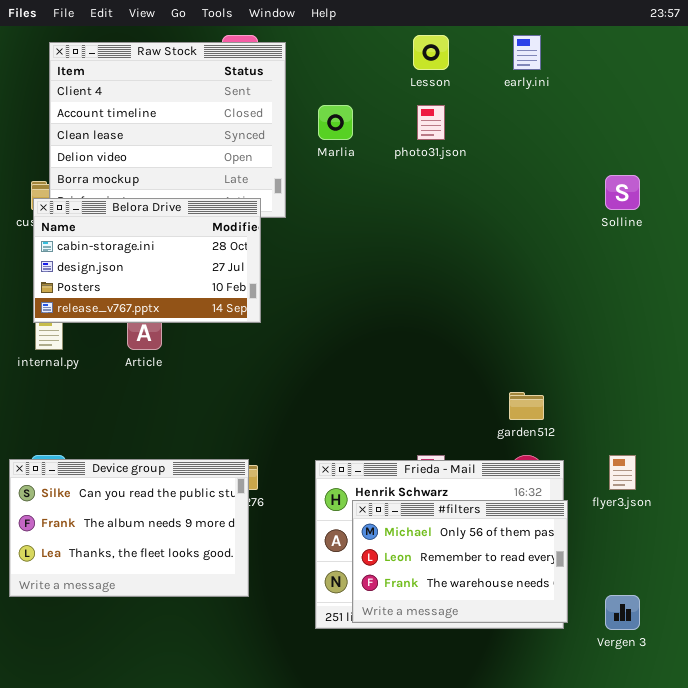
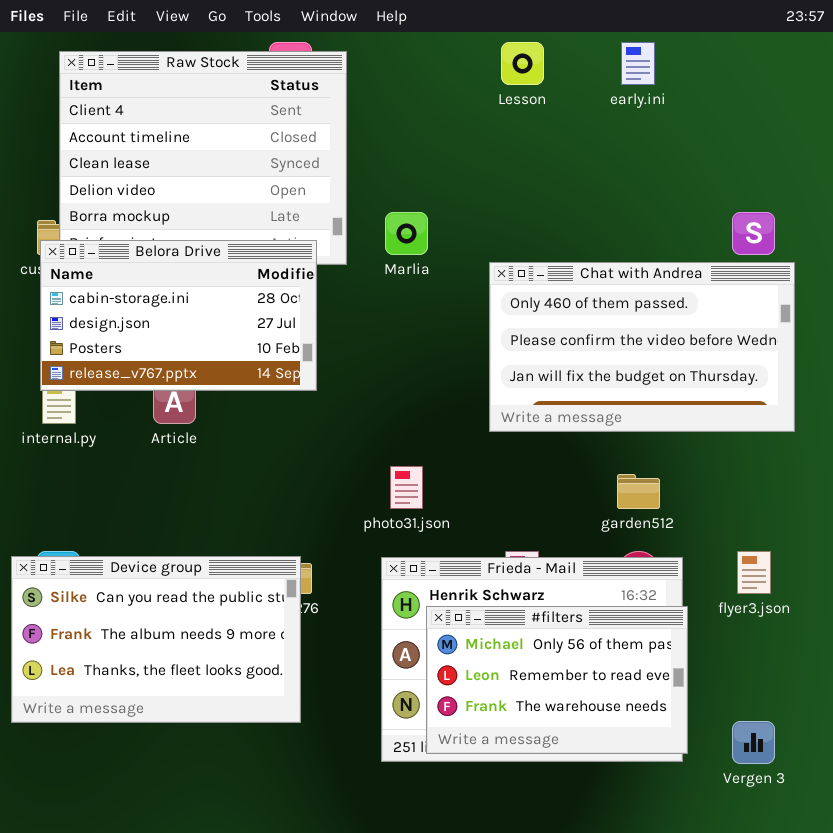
Marlia: [318,105,353,140] -> [385,212,428,255], moved
photo31.json: [417,105,445,140] -> [390,466,423,509], moved
Chat with Andrea: none -> [489,262,795,432], opened

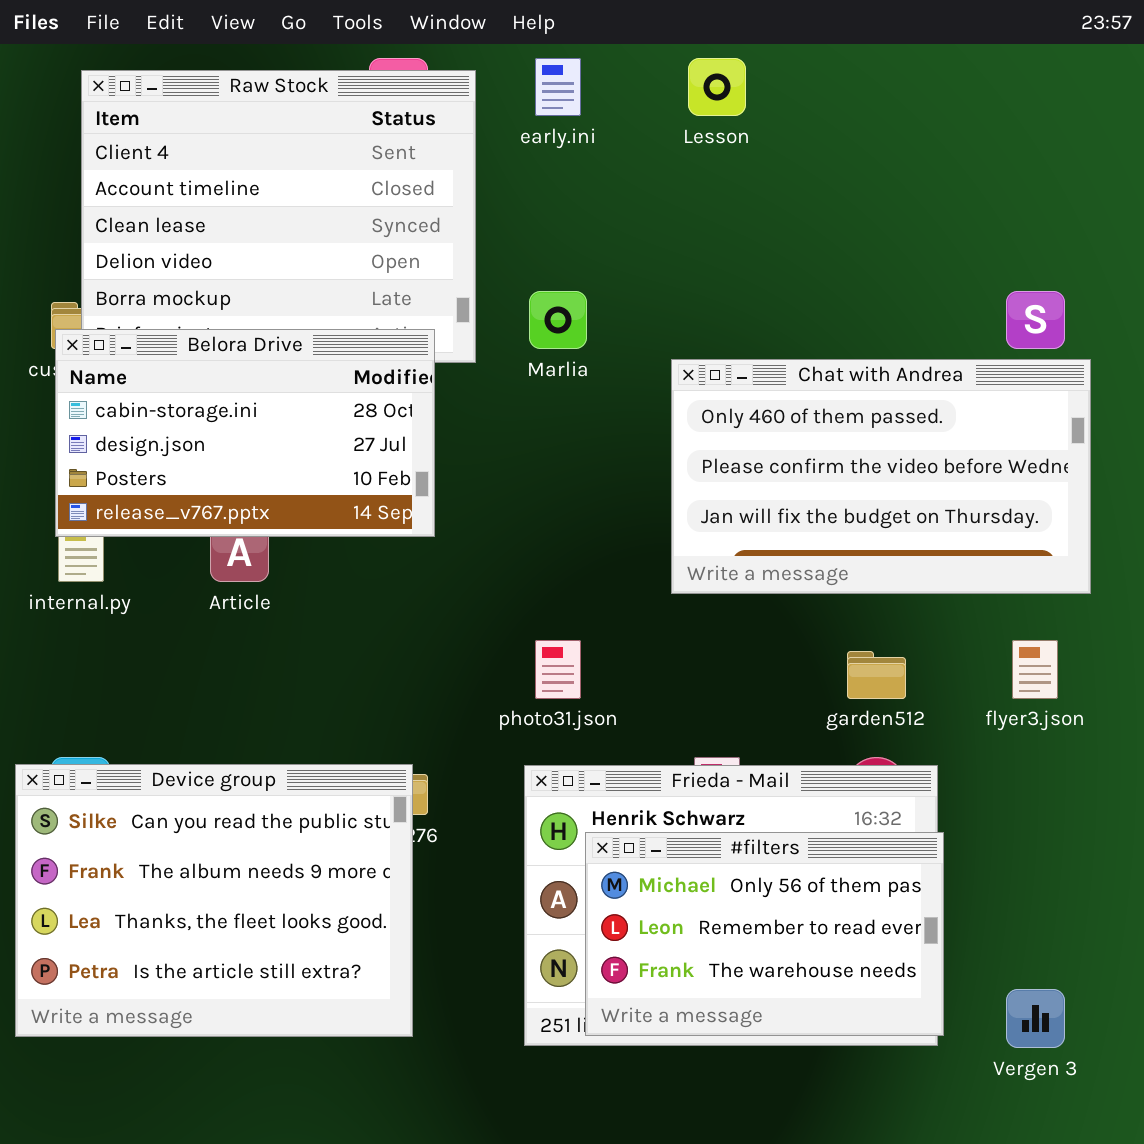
early.ini: [621,42,655,85] -> [535,58,581,116], moved
flyer3.json: [737,551,771,594] -> [1012,640,1058,699], moved
Device group: [11,556,301,723] -> [15,764,413,1037], resized

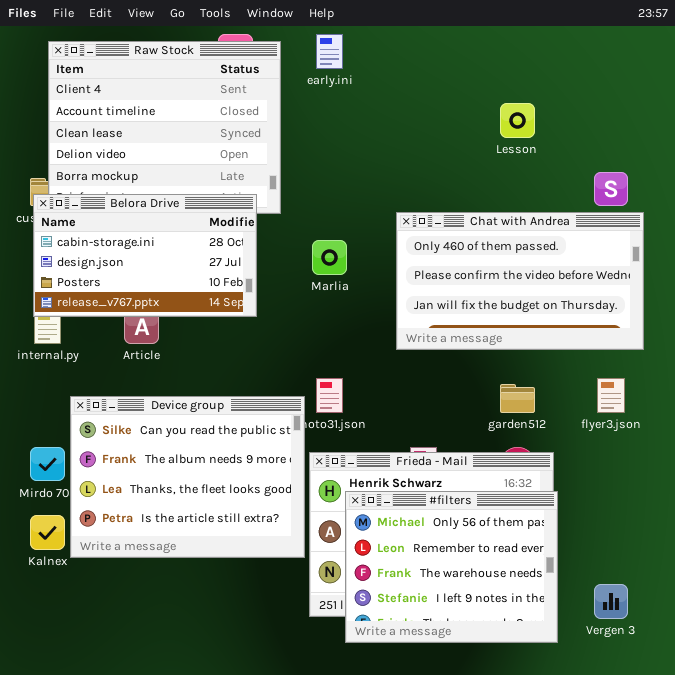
Lesson: [688,58,746,116] -> [500,103,535,138], moved
Marlia: [529,291,587,349] -> [312,240,347,275], moved
Device group: [15,764,413,1037] -> [70,396,305,558], moved
#filters: [585,832,944,1036] -> [345,491,558,643], resized

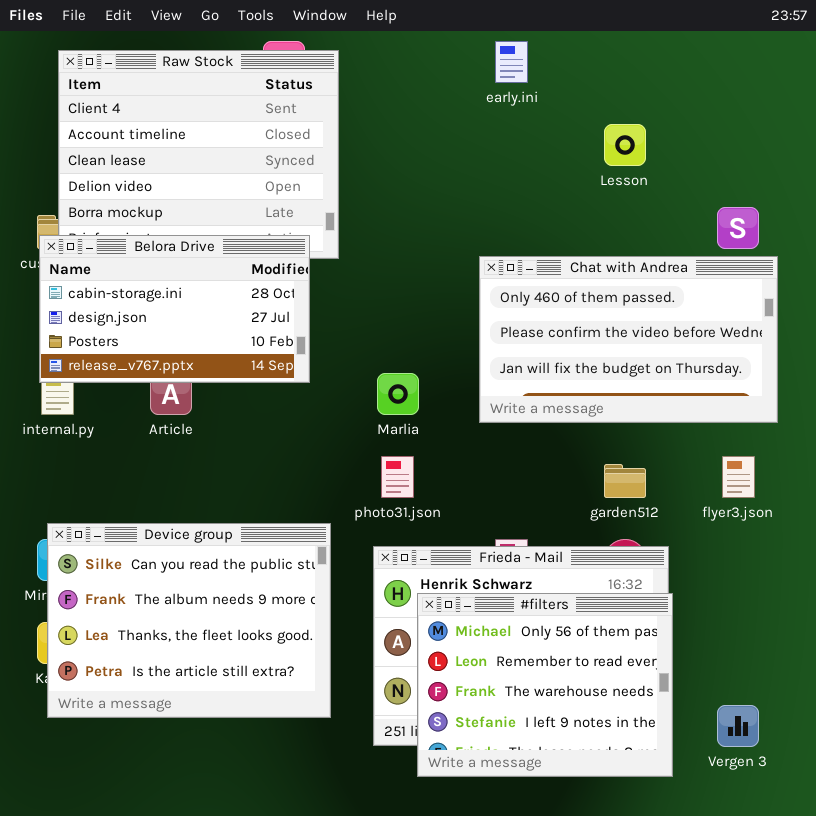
early.ini: [316,34,343,69] -> [495,41,528,83], moved
Marlia: [312,240,347,275] -> [377,373,419,415], moved
Device group: [70,396,305,558] -> [47,523,331,718], moved

